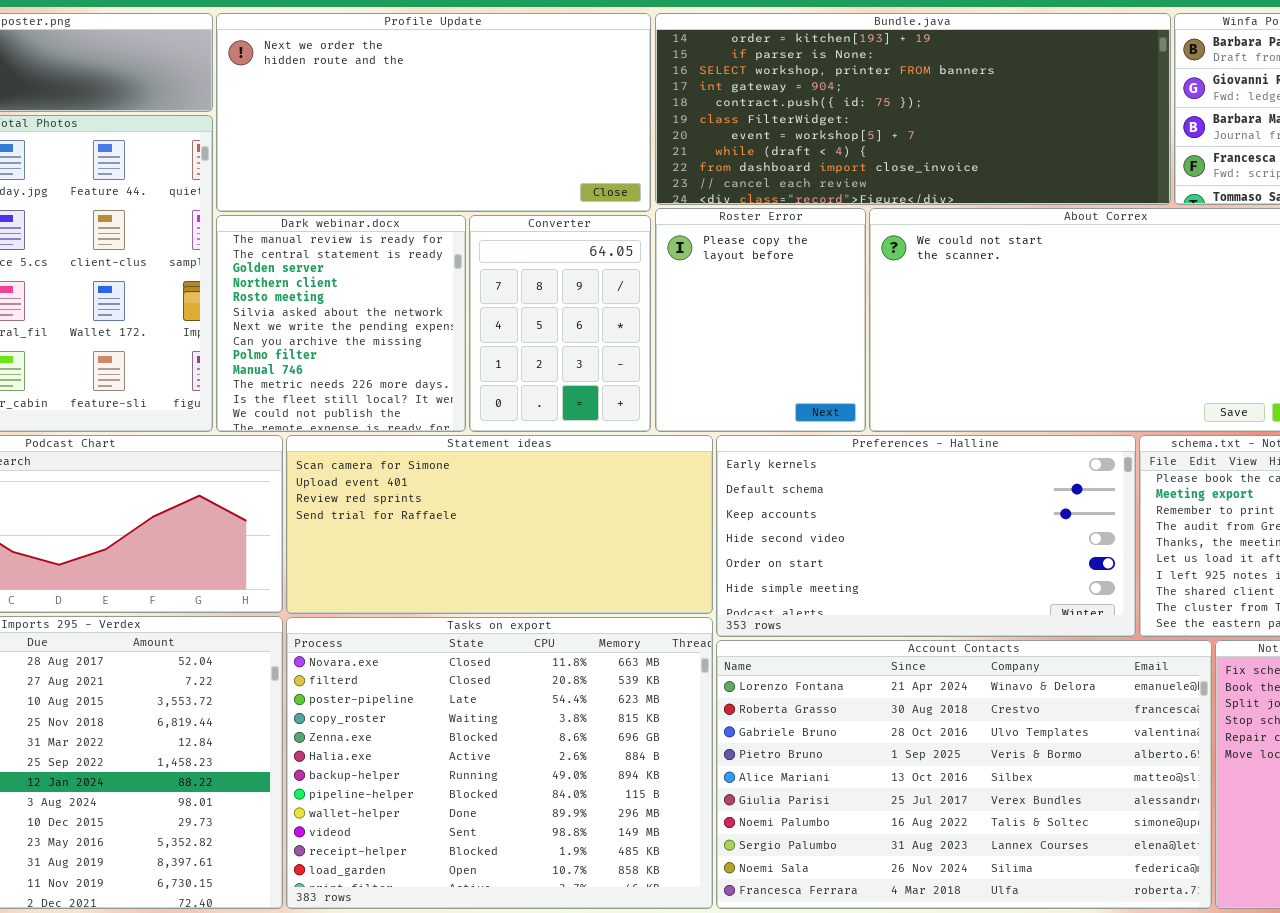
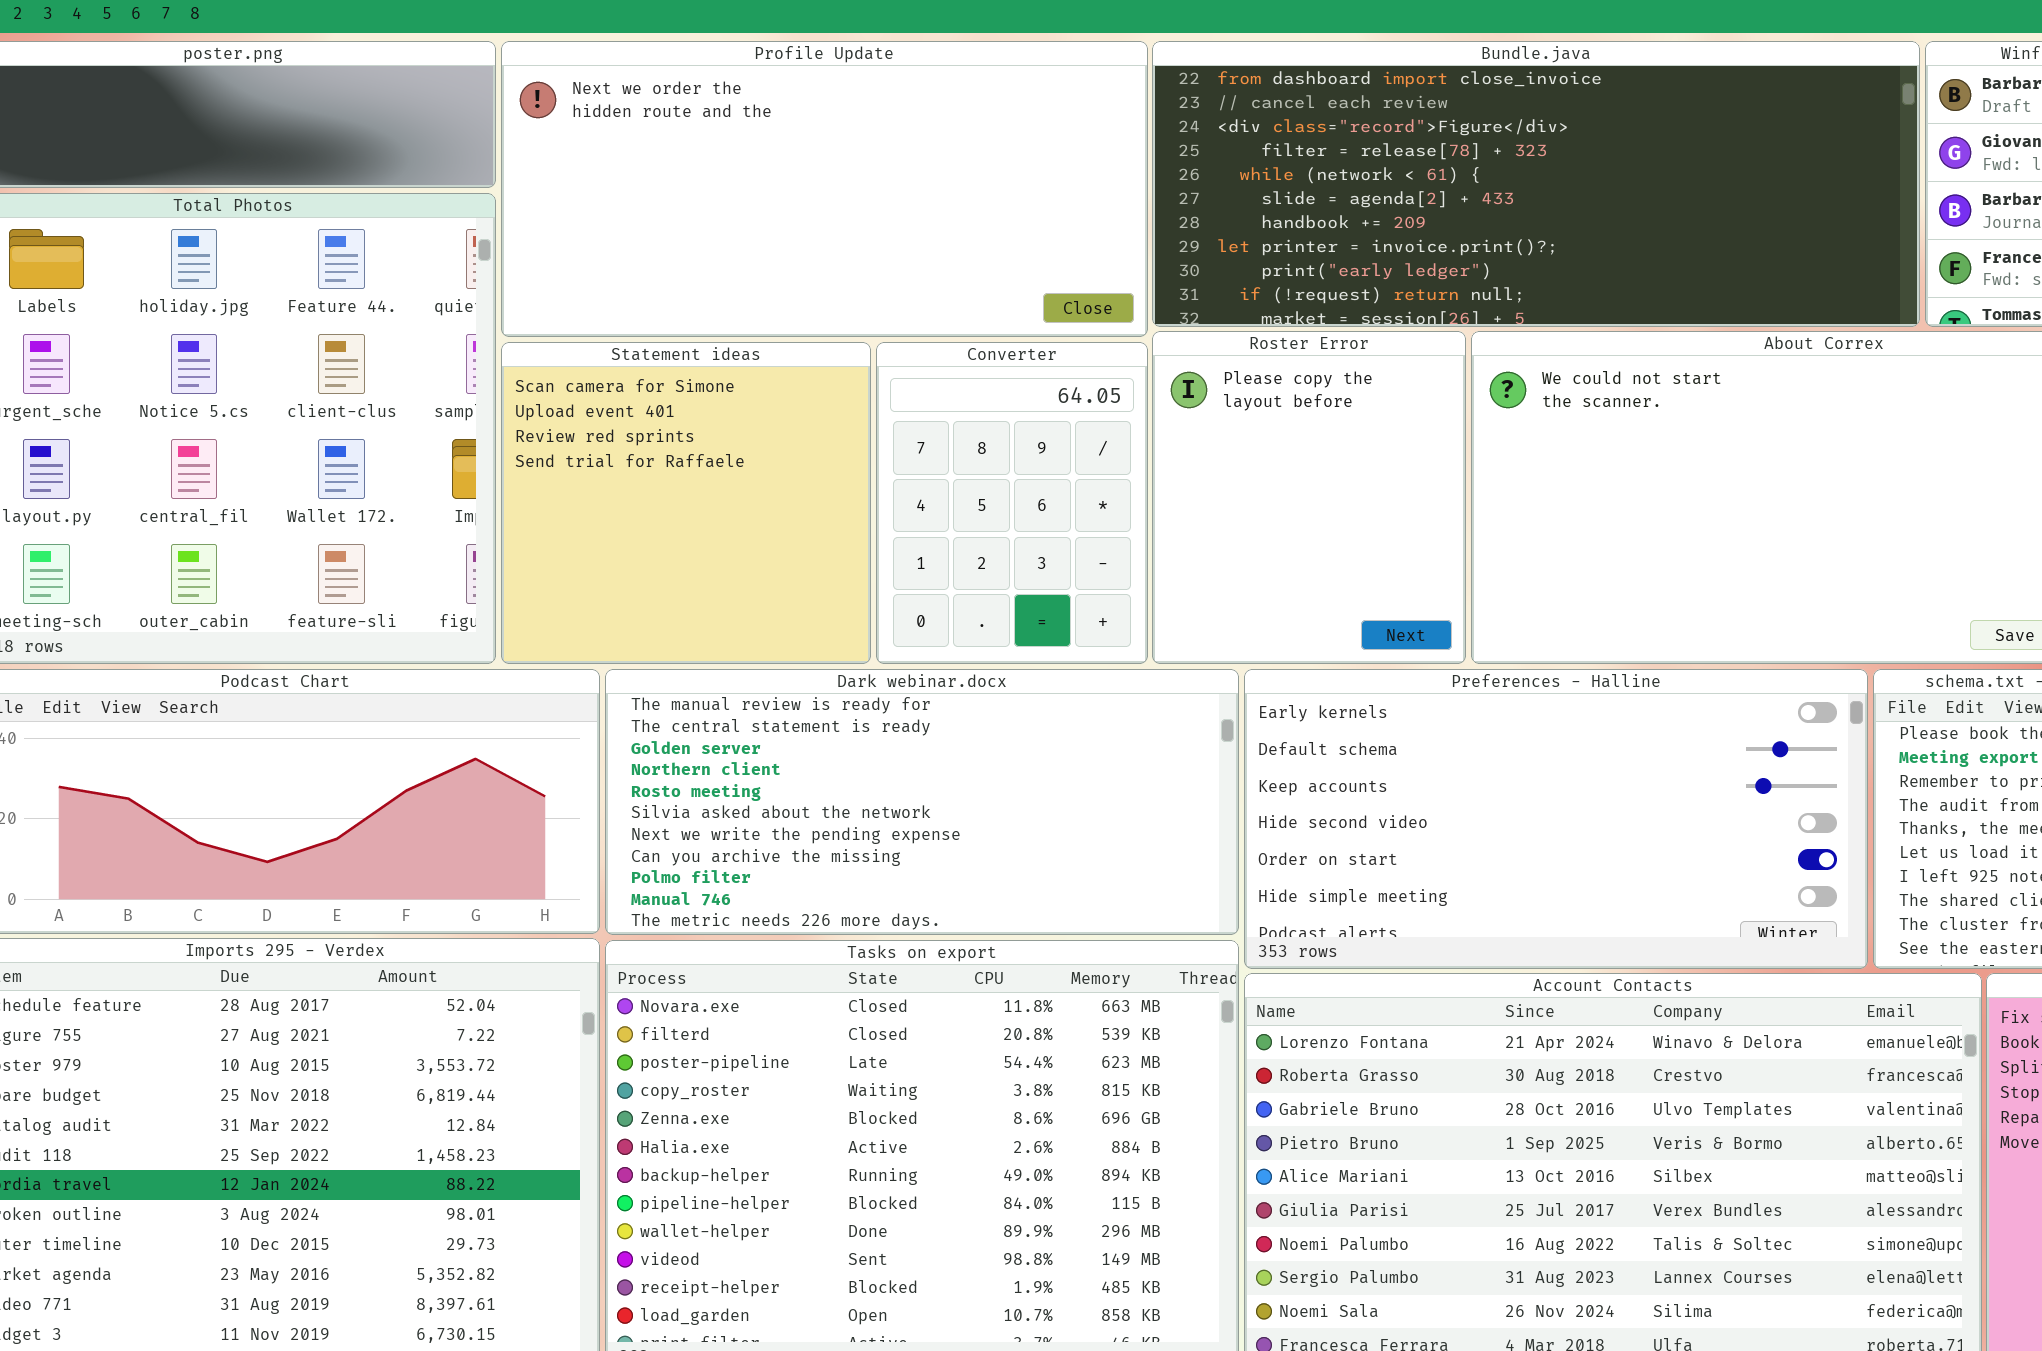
Bundle.java: [655,13,1171,205] -> [1152,41,1920,327], scrolled down 8 rows
Dark webinar.docx: [216,215,466,432] -> [605,669,1239,935], moved, resized
Statement ideas: [286,435,713,614] -> [501,342,871,664], moved, resized

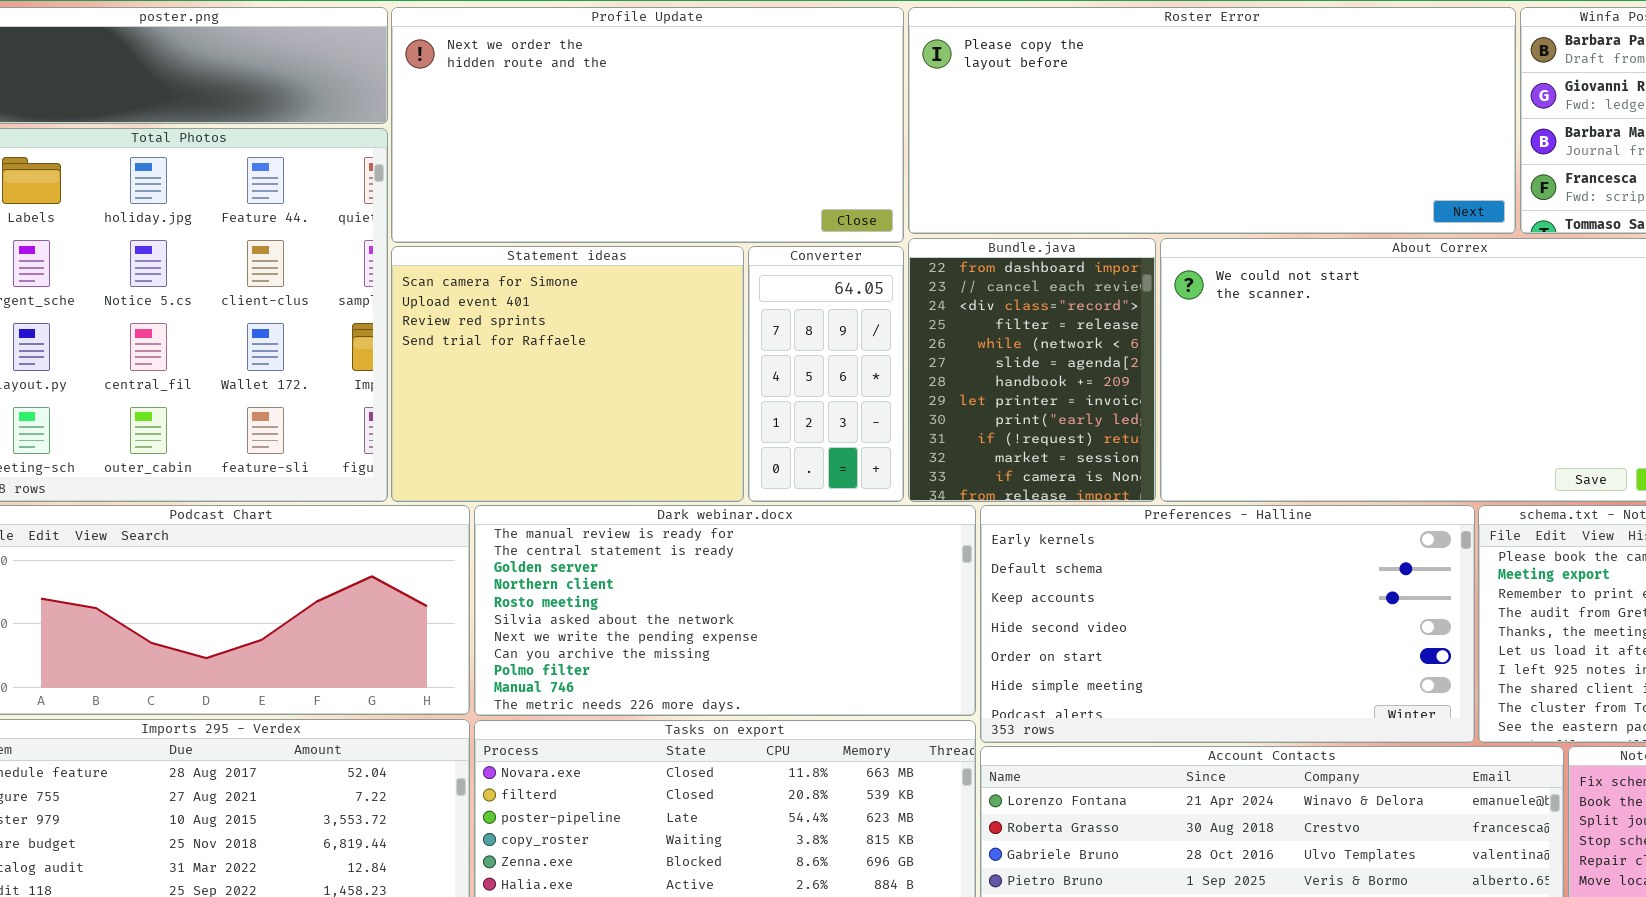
Bundle.java: [1152,41,1920,327] -> [908,238,1156,502], moved, resized
Roster Error: [1152,331,1466,664] -> [908,7,1516,234], moved, resized
Statement ideas: [501,342,871,664] -> [391,246,744,502], resized
Converter: [876,342,1148,664] -> [748,246,904,502], resized

